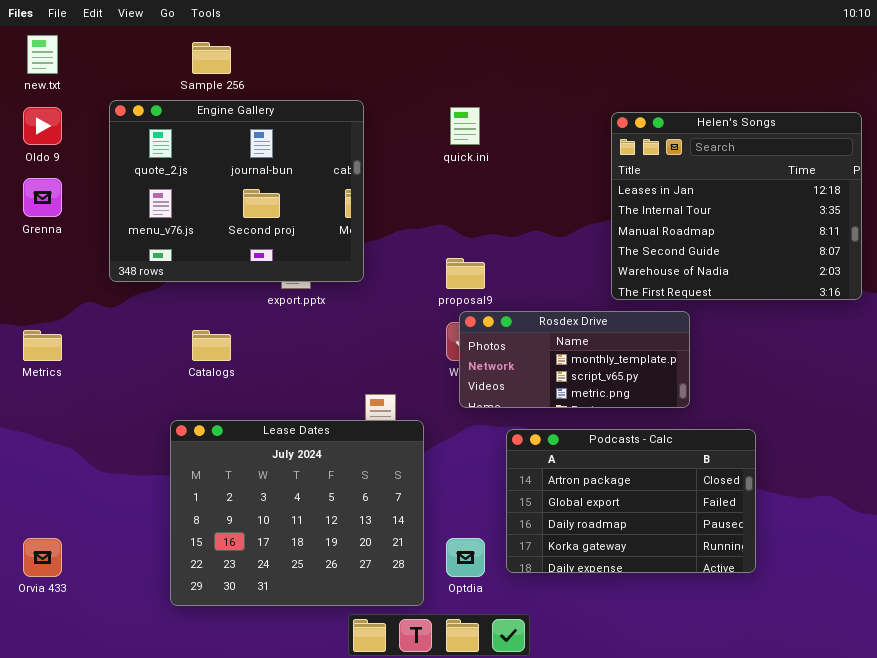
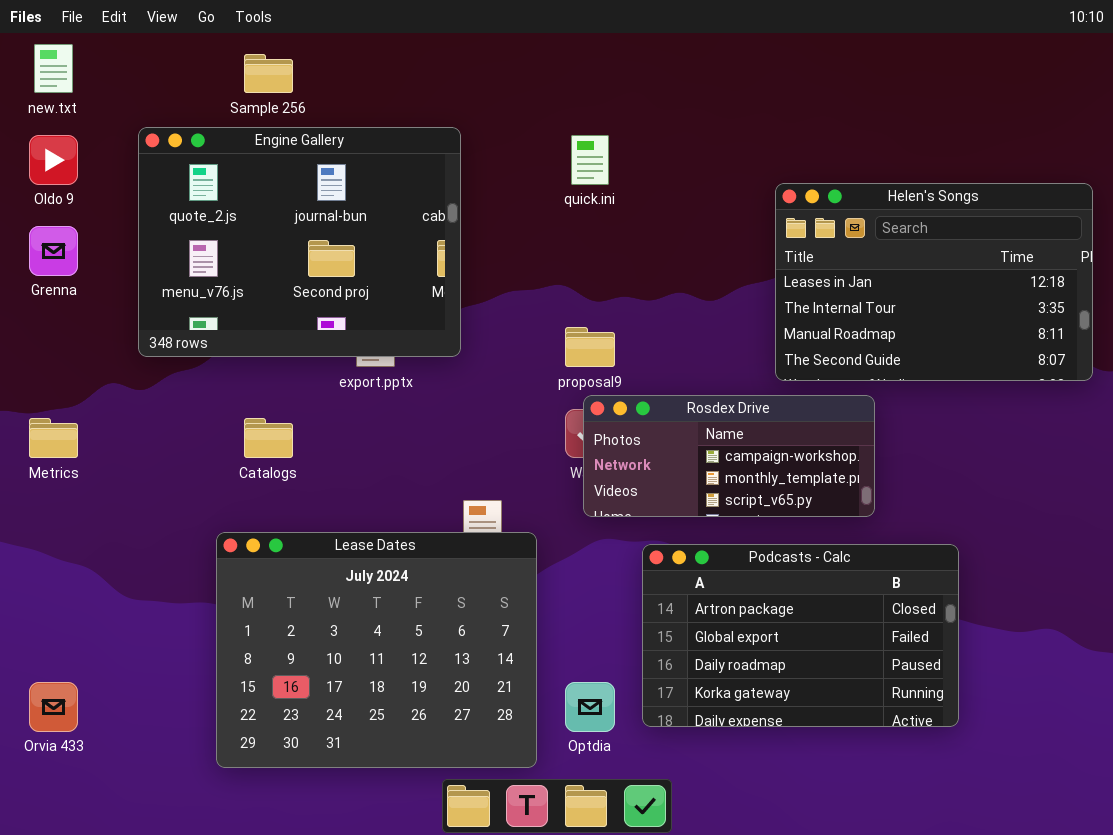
Helen's Songs: [611,112,862,300] -> [775,183,1093,381], resized
Rosdex Drive: [459,311,690,408] -> [583,395,875,517], scrolled up 1 row

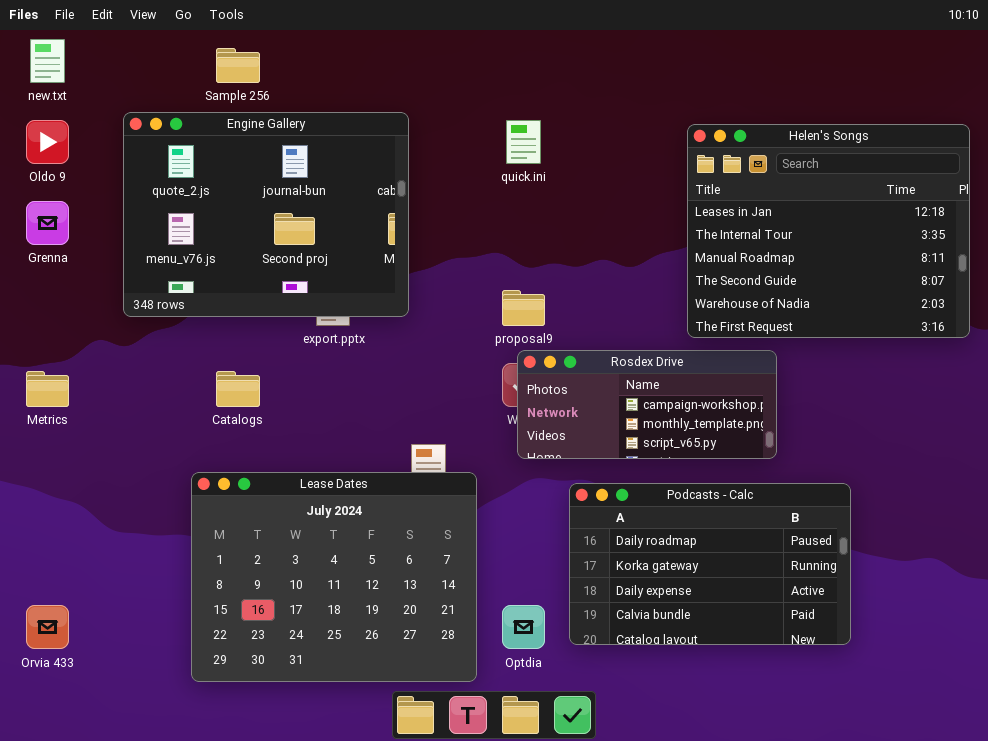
Helen's Songs: [775,183,1093,381] -> [687,124,970,338], resized
Podcasts - Calc: [642,544,959,727] -> [569,483,851,645], scrolled down 2 rows

